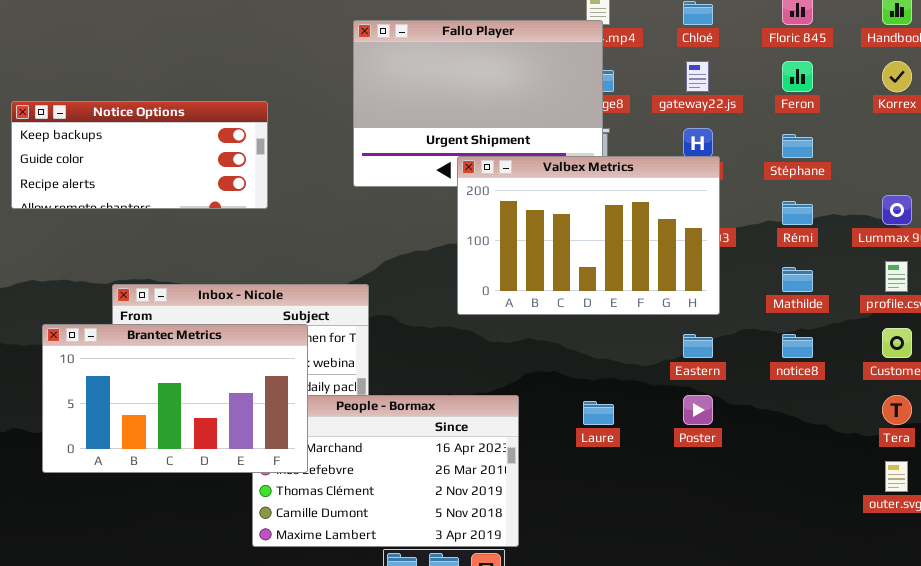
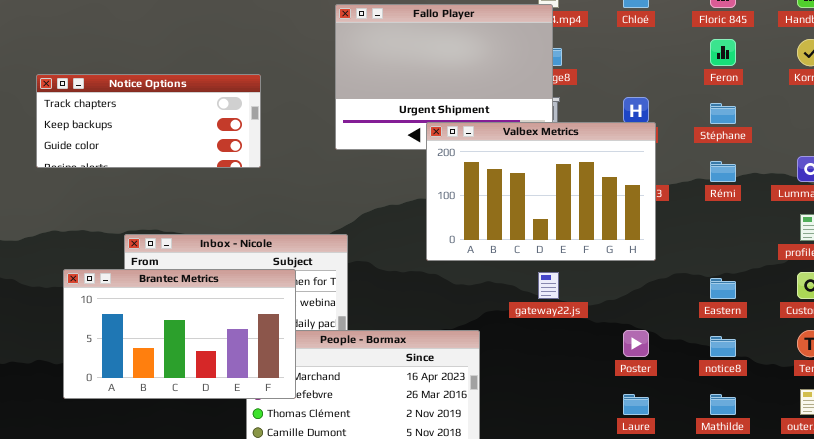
gateway22.js: [686,61,709,92] -> [538,272,559,299], moved
Notice Options: [11,101,268,209] -> [36,74,261,168], scrolled up 1 row
Mathilde: [782,267,813,292] -> [710,394,736,415], moved
Eastern: [683,334,713,358] -> [710,278,736,299], moved
notice8: [782,334,813,358] -> [710,336,736,357], moved
Laure: [583,401,614,425] -> [623,394,649,415], moved

